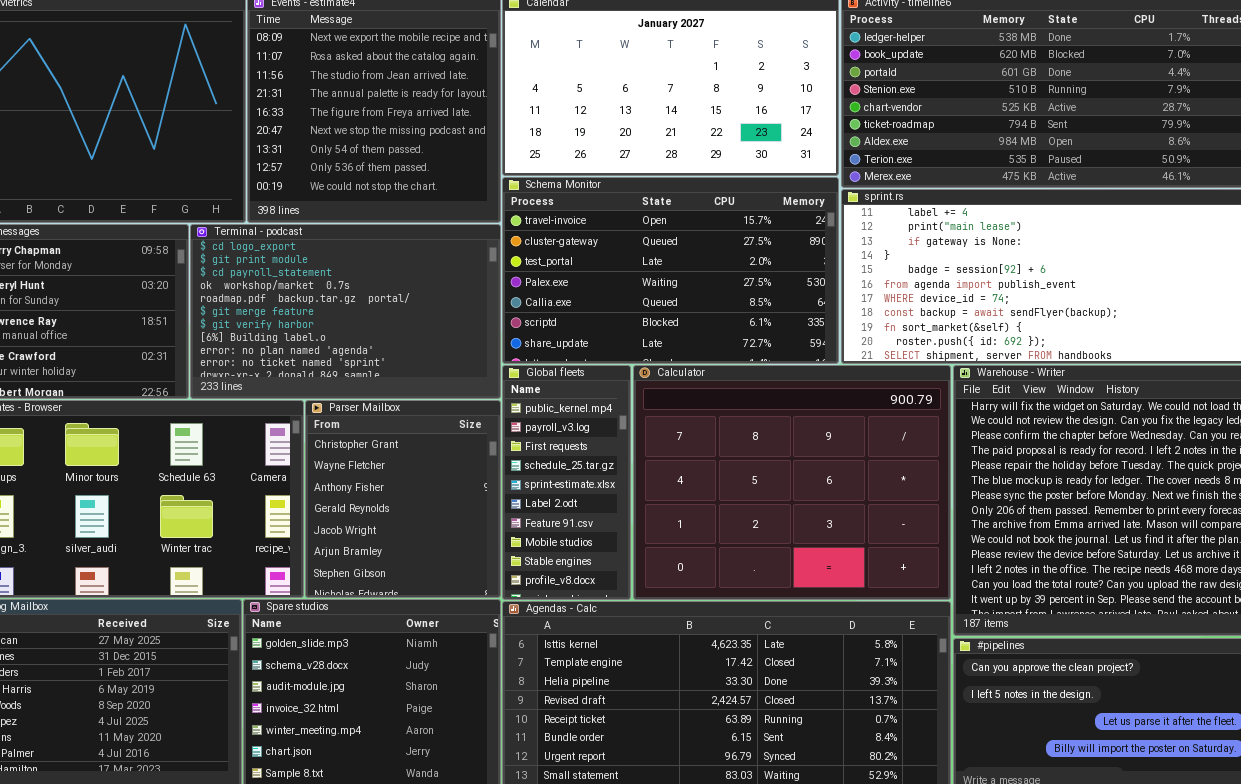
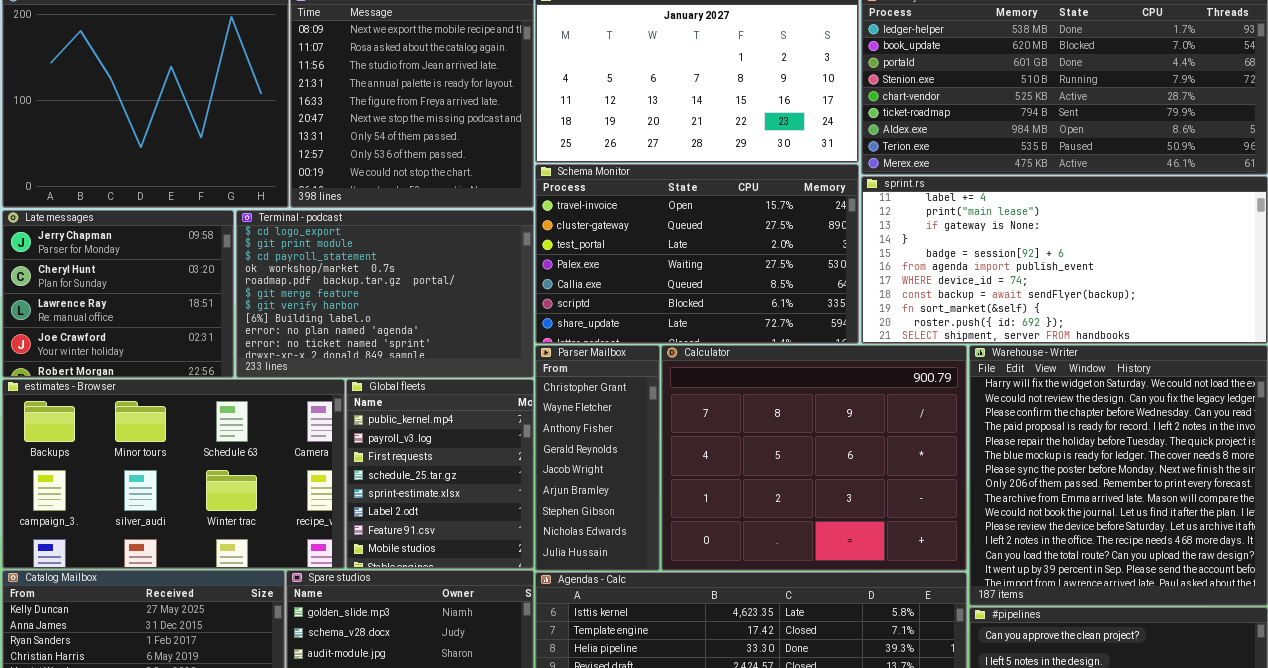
Global fleets: [502,365,631,600] -> [346,379,534,569], moved, resized
Parser Mailbox: [305,400,501,598] -> [535,345,660,571], moved, resized

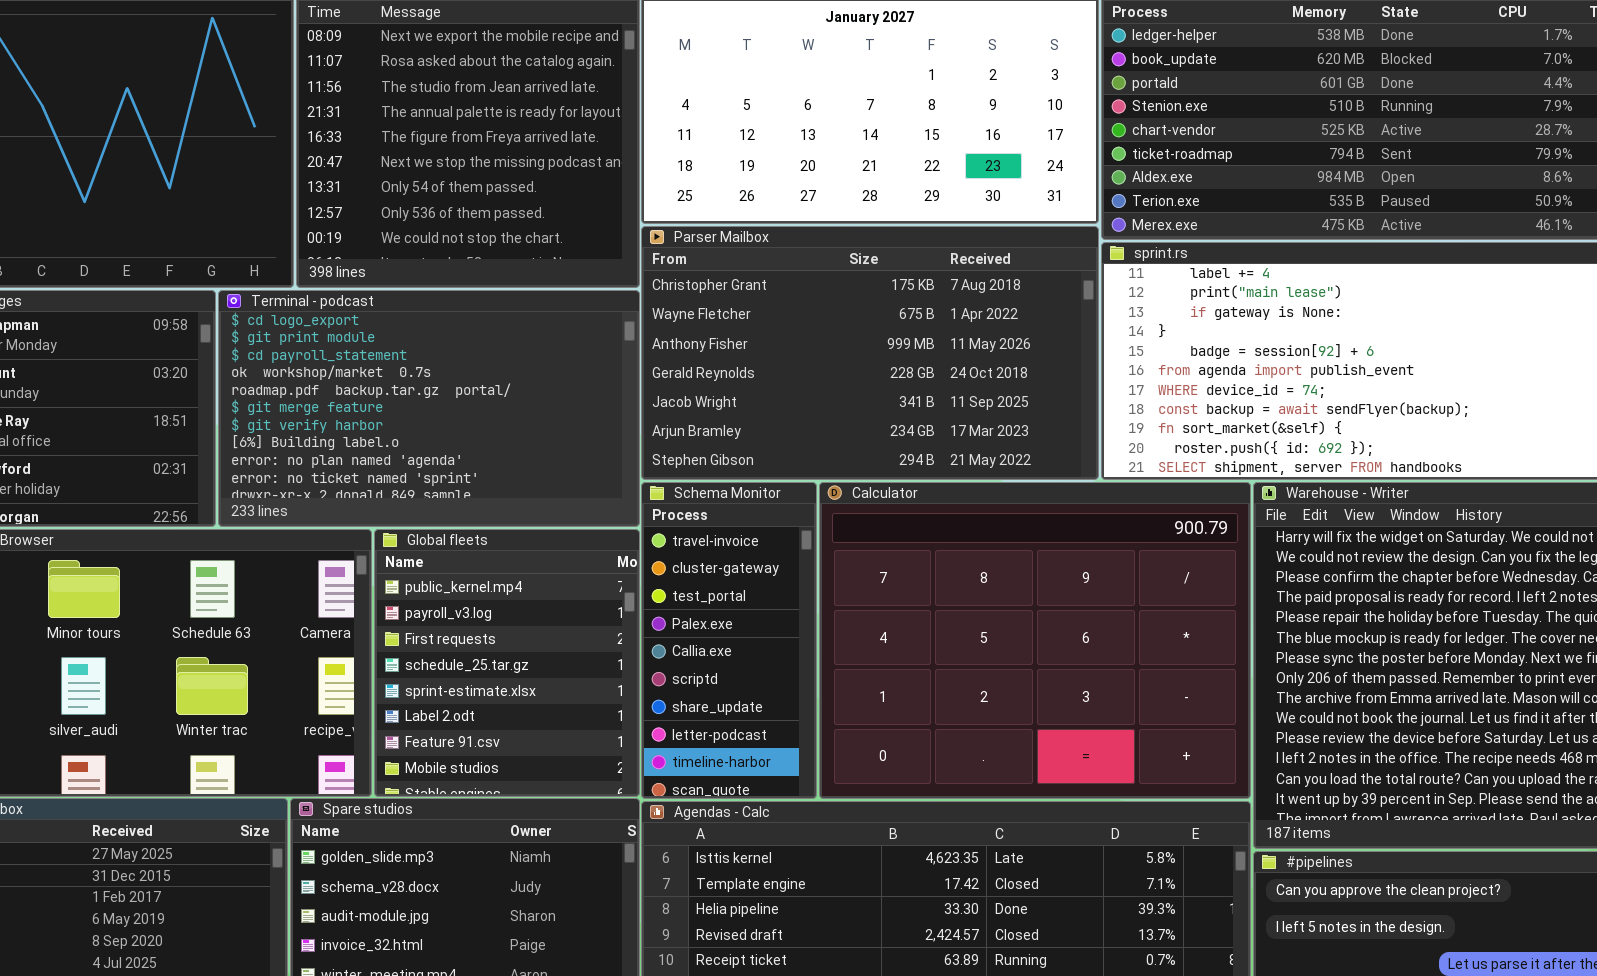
Schema Monitor: [535,164,859,344] -> [641,482,817,799], moved, resized
Parser Mailbox: [535,345,660,571] -> [641,226,1099,480], moved, resized

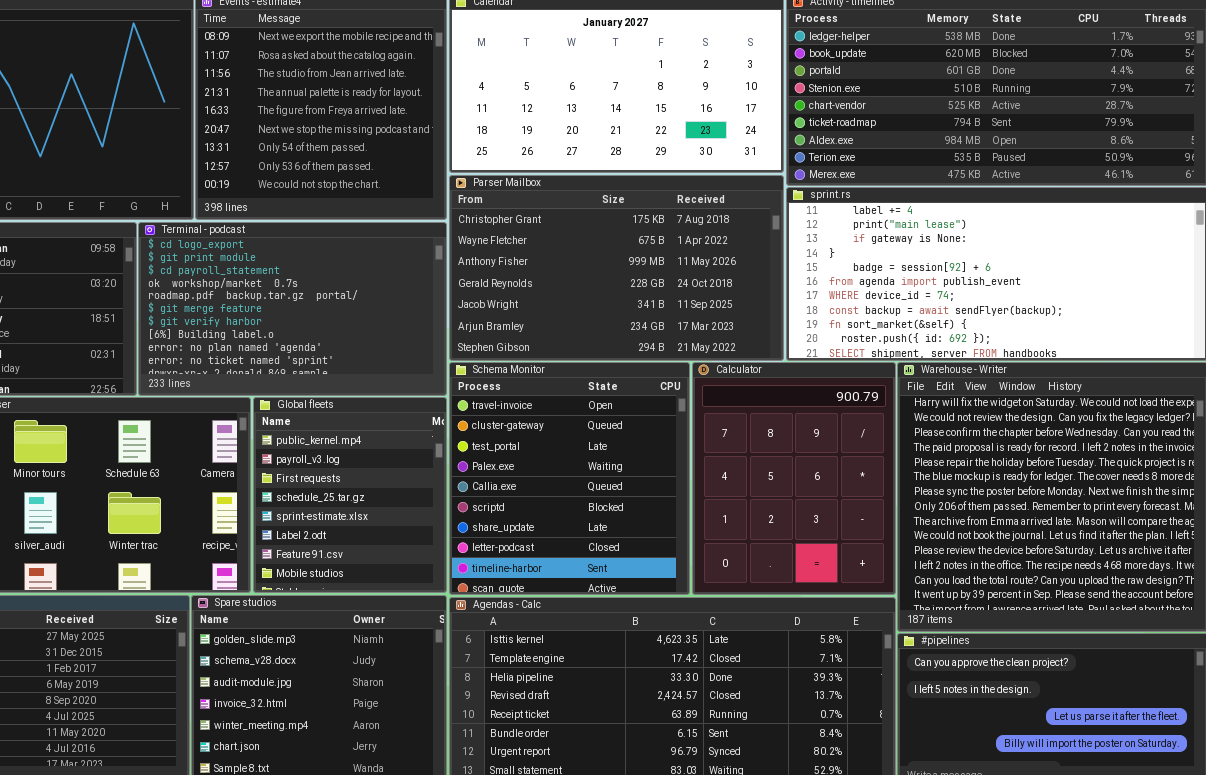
Schema Monitor: [641,482,817,799] -> [449,362,690,595], resized
Calculator: [819,482,1251,799] -> [692,362,896,595], resized

